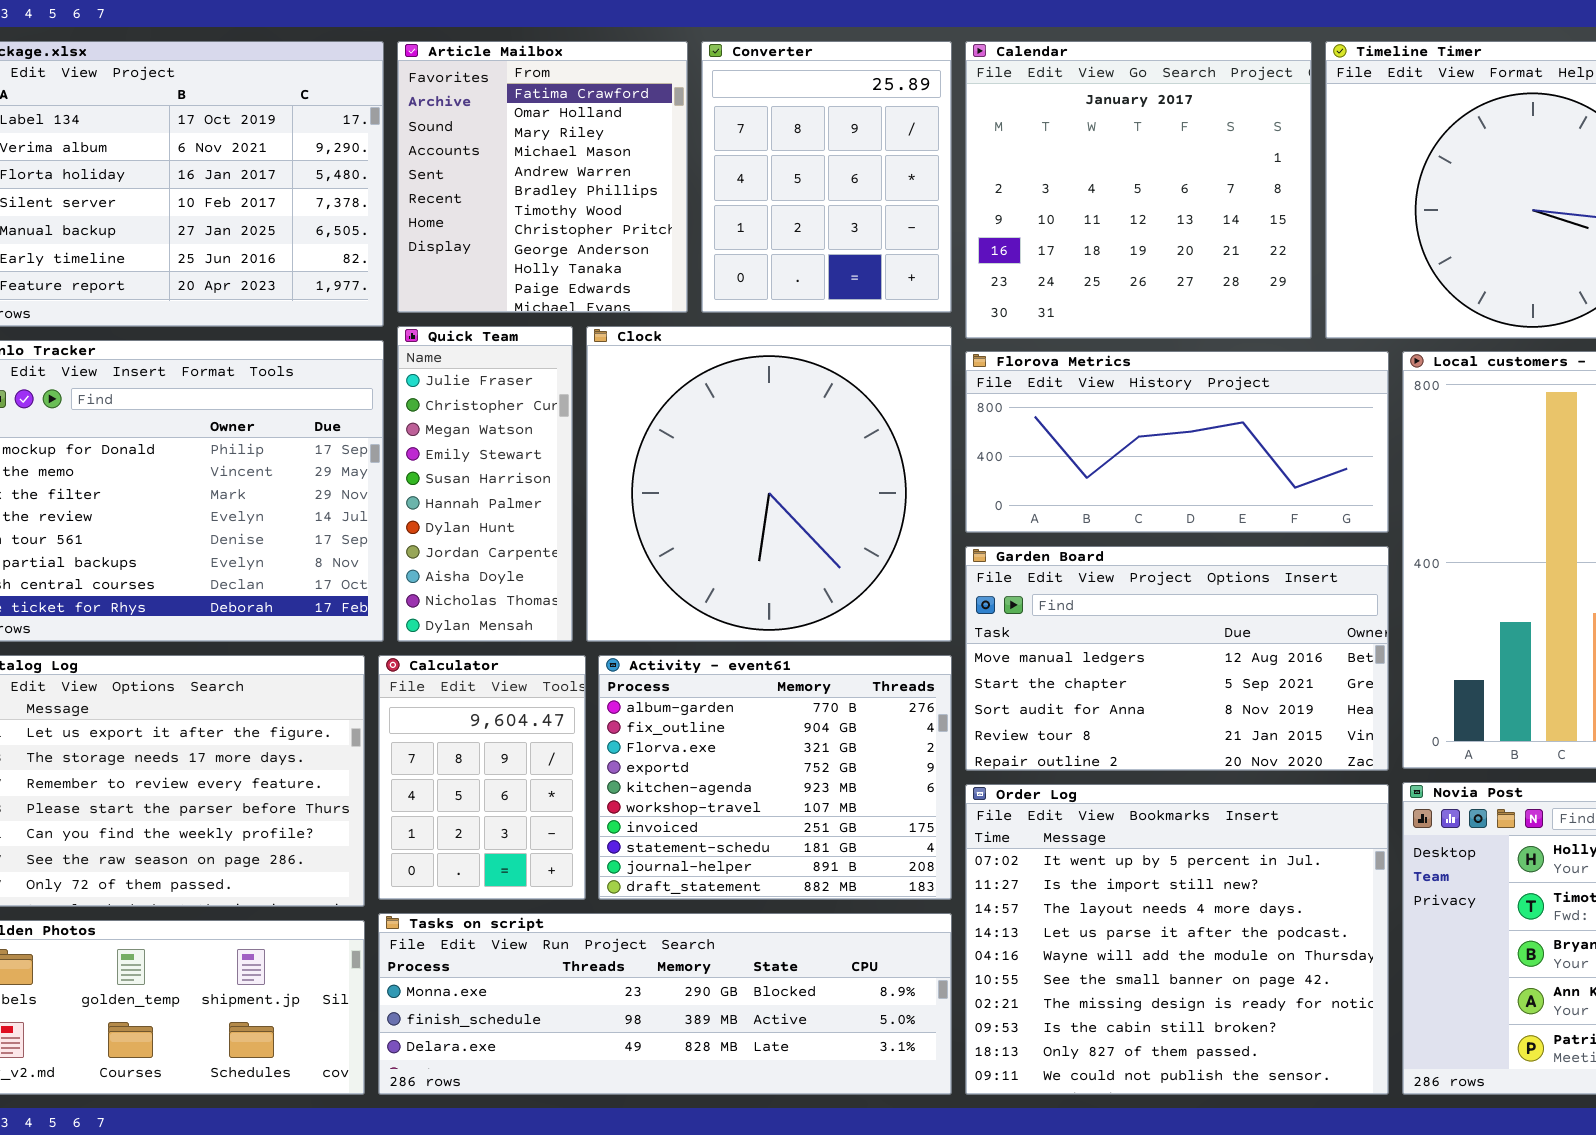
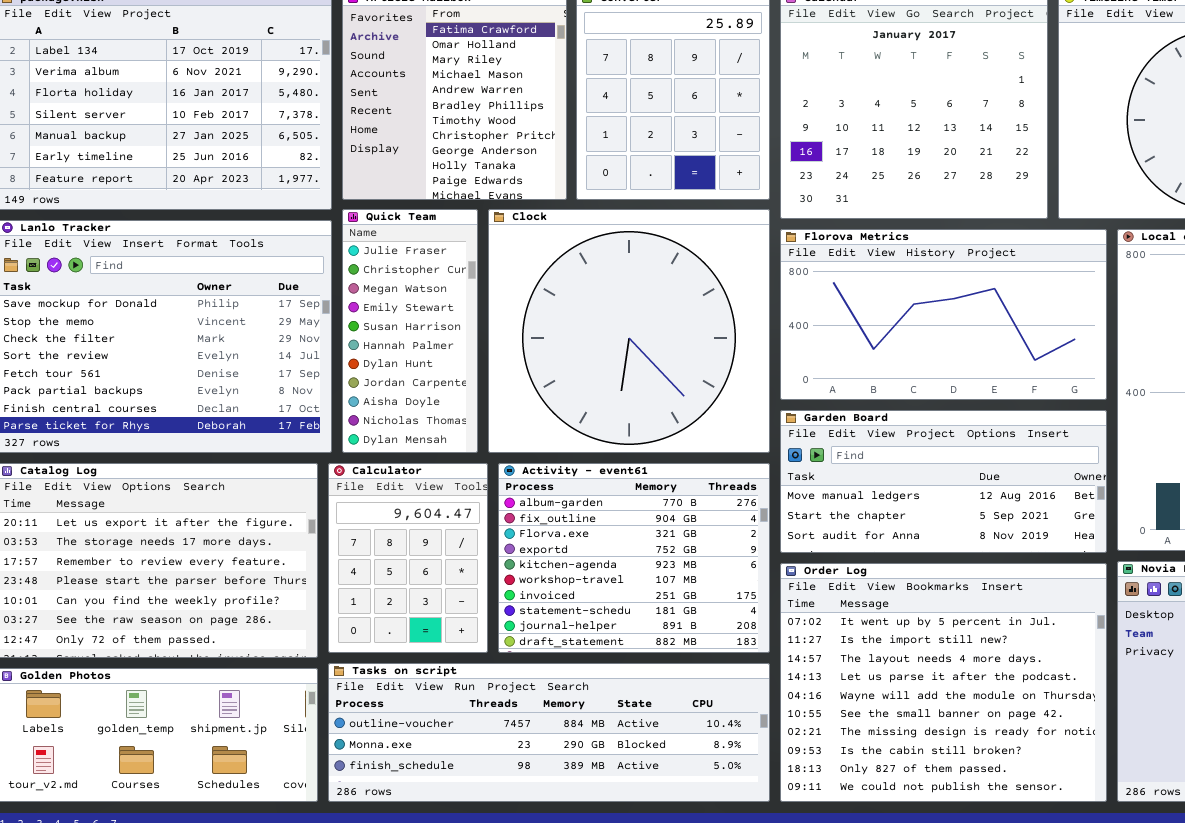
Florova Metrics: [965,351,1389,533] -> [780,229,1107,400], resized
Garden Board: [965,546,1389,771] -> [780,410,1107,553], resized
Tasks on script: [378,913,952,1095] -> [328,663,770,802], scrolled up 1 row

